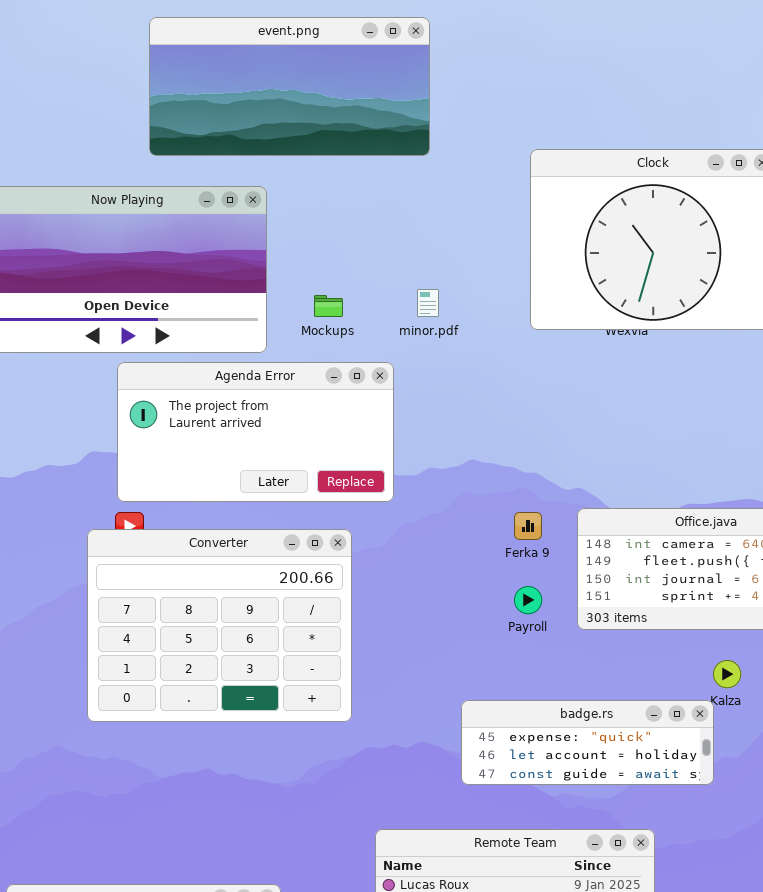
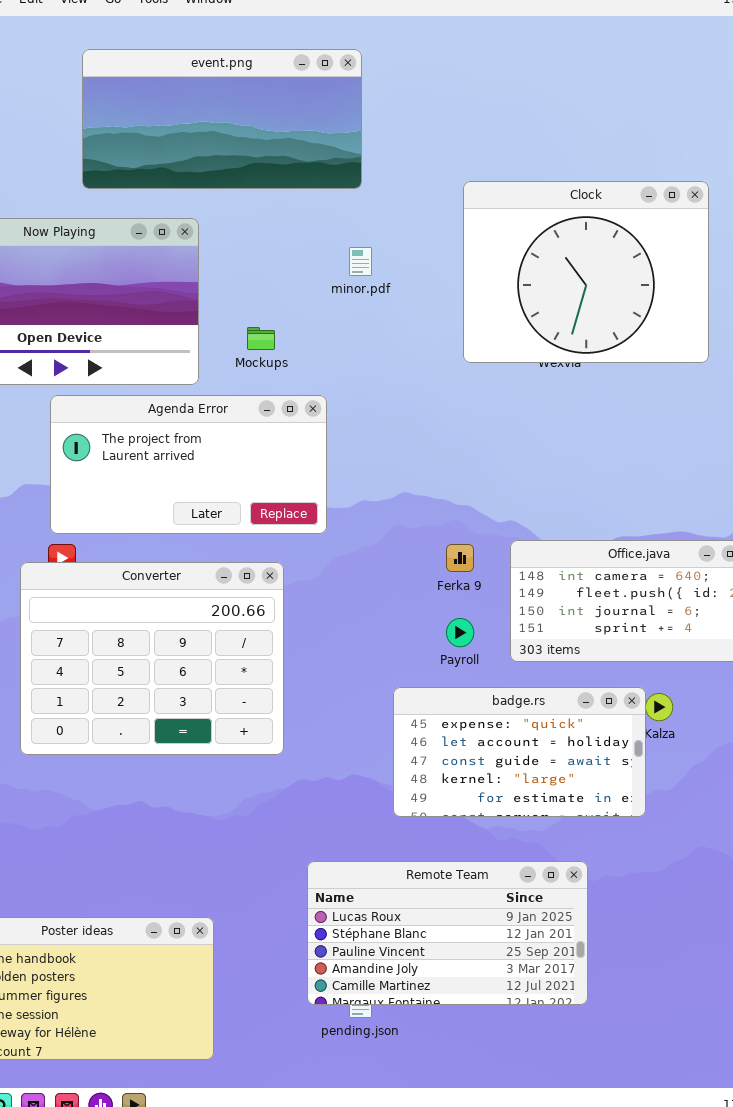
minor.pdf: [417,289,439,317] -> [349,247,372,276], moved
badge.rs: [461,700,714,785] -> [393,687,646,817], resized

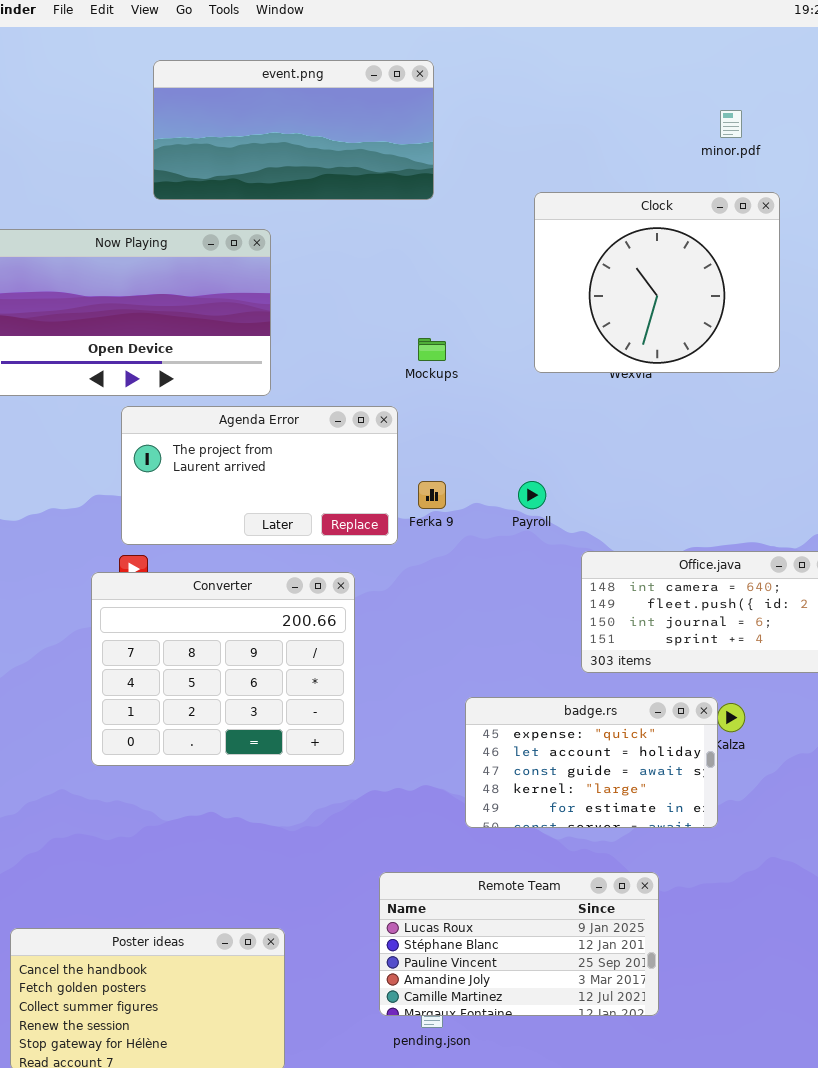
minor.pdf: [349,247,372,276] -> [720,110,742,138], moved
Mockups: [247,327,275,350] -> [418,338,446,361], moved
Ferka 9: [446,544,474,572] -> [418,481,446,509], moved
Payroll: [446,618,474,647] -> [518,481,546,509], moved

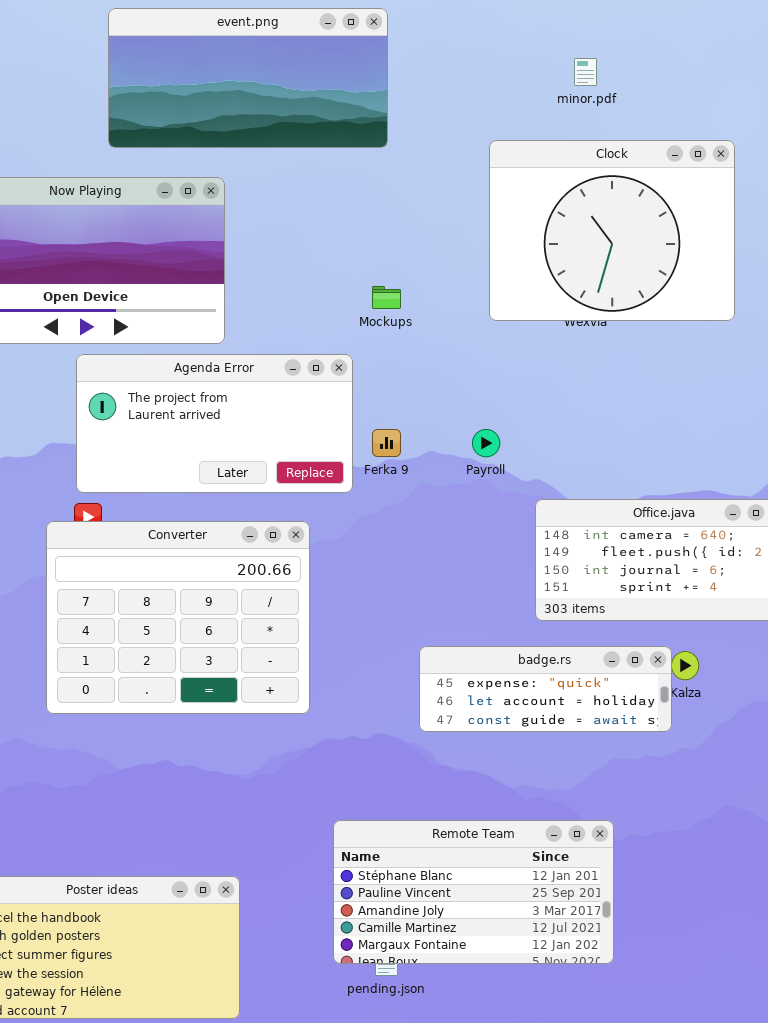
minor.pdf: [720,110,742,138] -> [574,58,597,86], moved
badge.rs: [465,697,718,828] -> [419,646,672,732], resized
Remote Team: [379,872,659,1016] -> [333,820,614,964], scrolled down 1 row

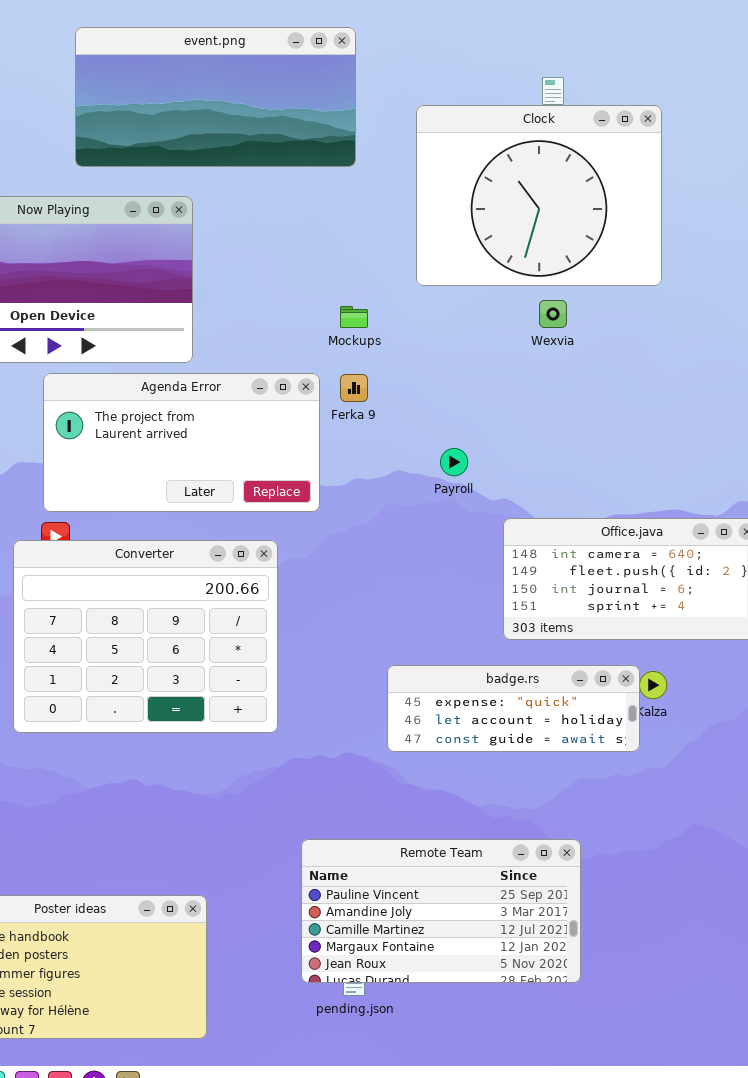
Clock: [489,140,735,321] -> [416,105,662,286], moved
Ferka 9: [372,429,401,457] -> [340,374,368,402], moved
Remote Team: [333,820,614,964] -> [301,839,581,983], scrolled down 1 row

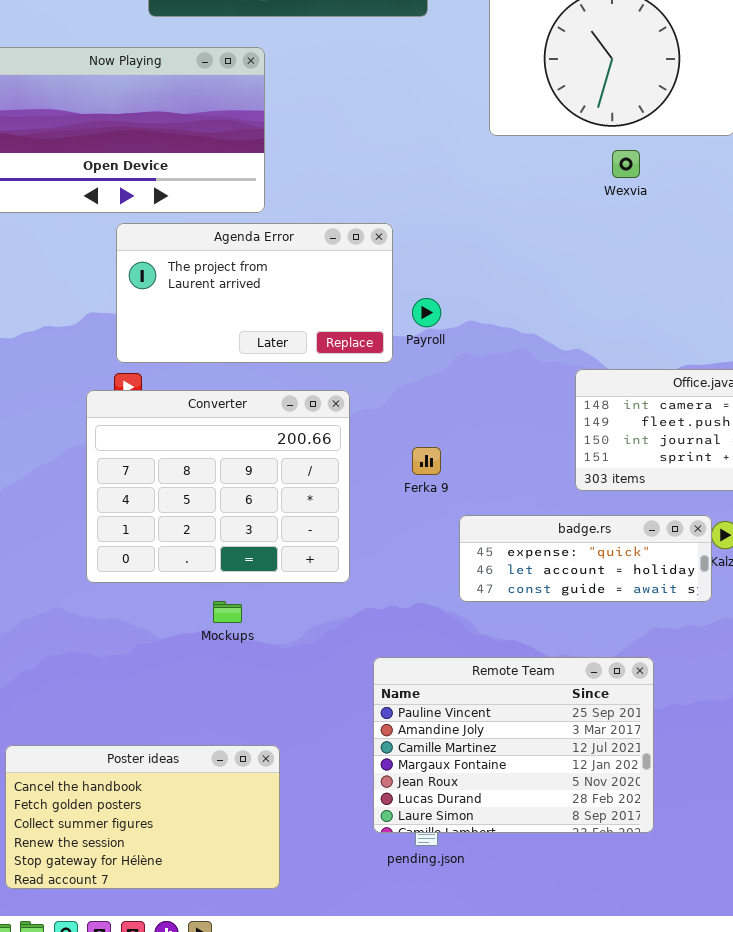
Mockups: [340,306,368,328] -> [213,601,242,623], moved
Ferka 9: [340,374,368,402] -> [412,447,441,475], moved
Payroll: [440,448,468,476] -> [412,298,441,327], moved
Remote Team: [301,839,581,983] -> [373,657,654,833], resized

